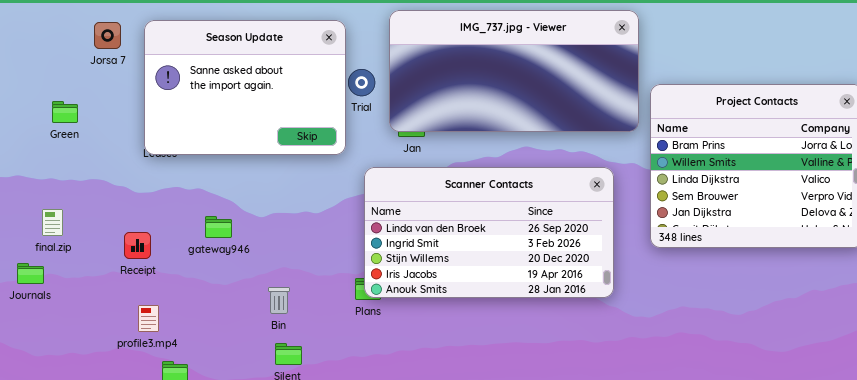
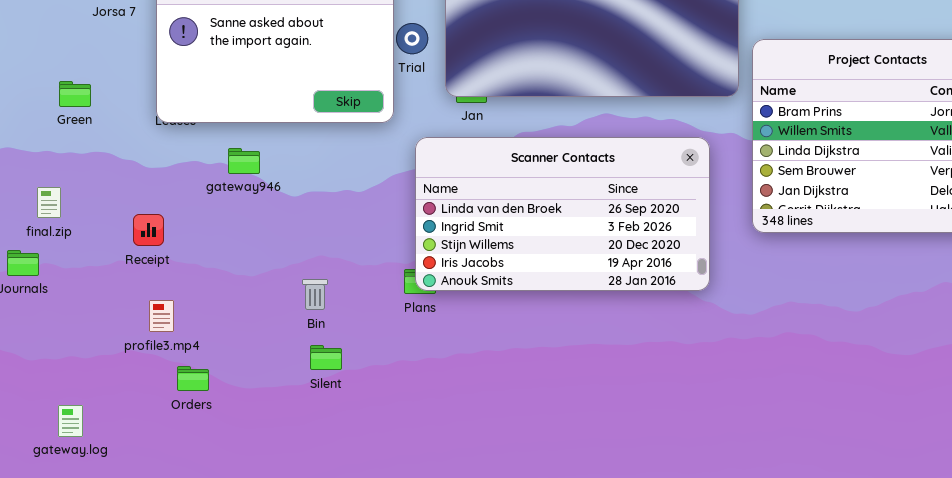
Green: [52,101,78,123] -> [59,81,91,107], moved
gateway946: [205,216,232,238] -> [228,148,260,174], moved

